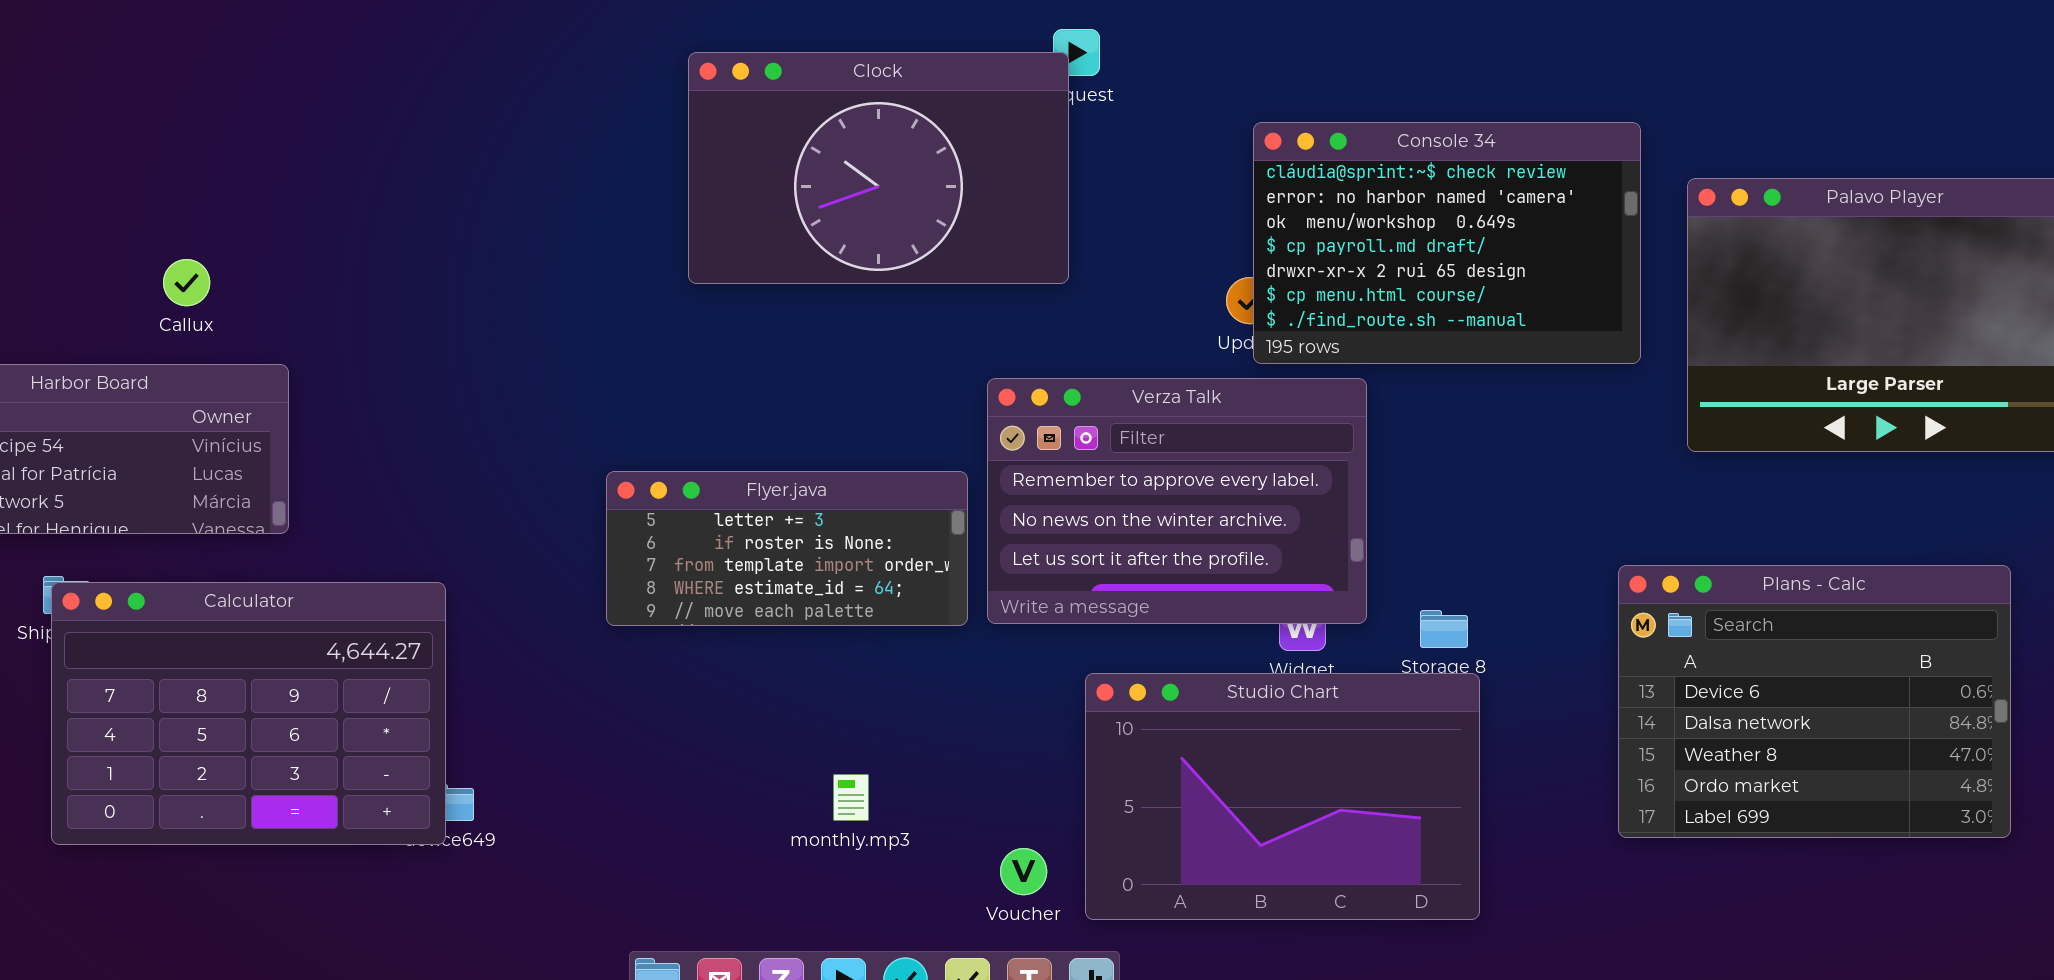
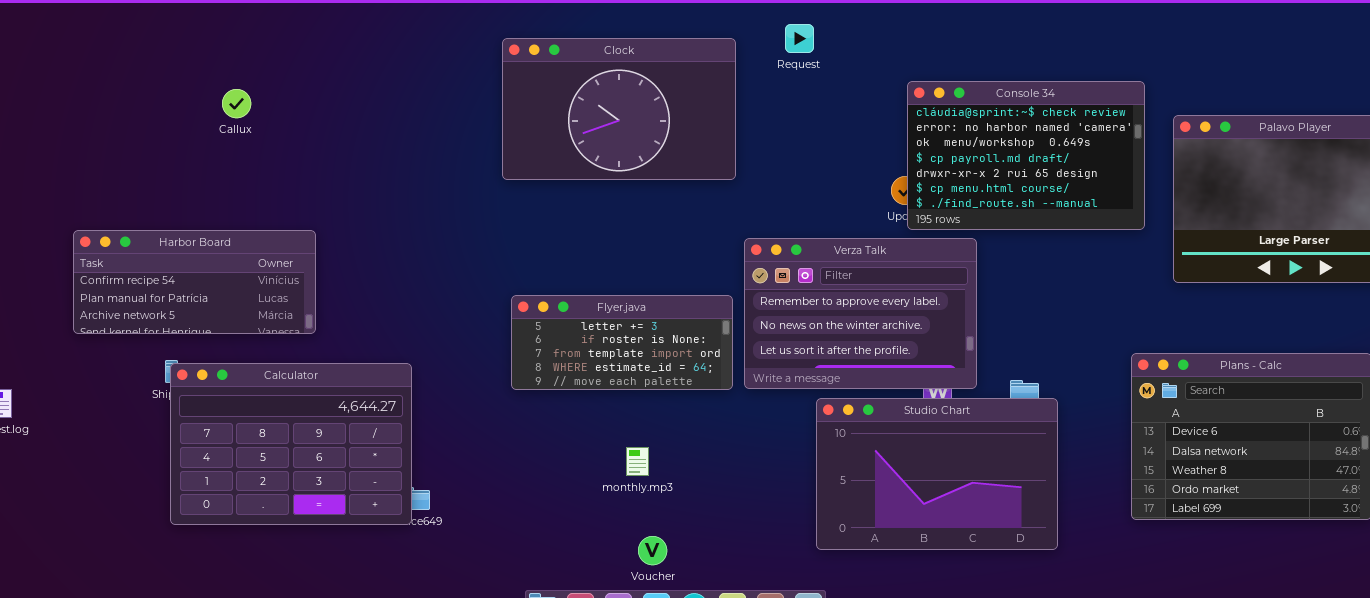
Clock: [688,52,1069,284] -> [502,38,736,180], moved
Callux: [163,259,210,306] -> [222,89,251,118], moved
Studio Chart: [1085,673,1480,920] -> [816,398,1058,550], moved
monthly.mp3: [833,774,869,821] -> [626,447,649,476], moved
Voucher: [1000,848,1047,895] -> [638,536,667,565], moved

